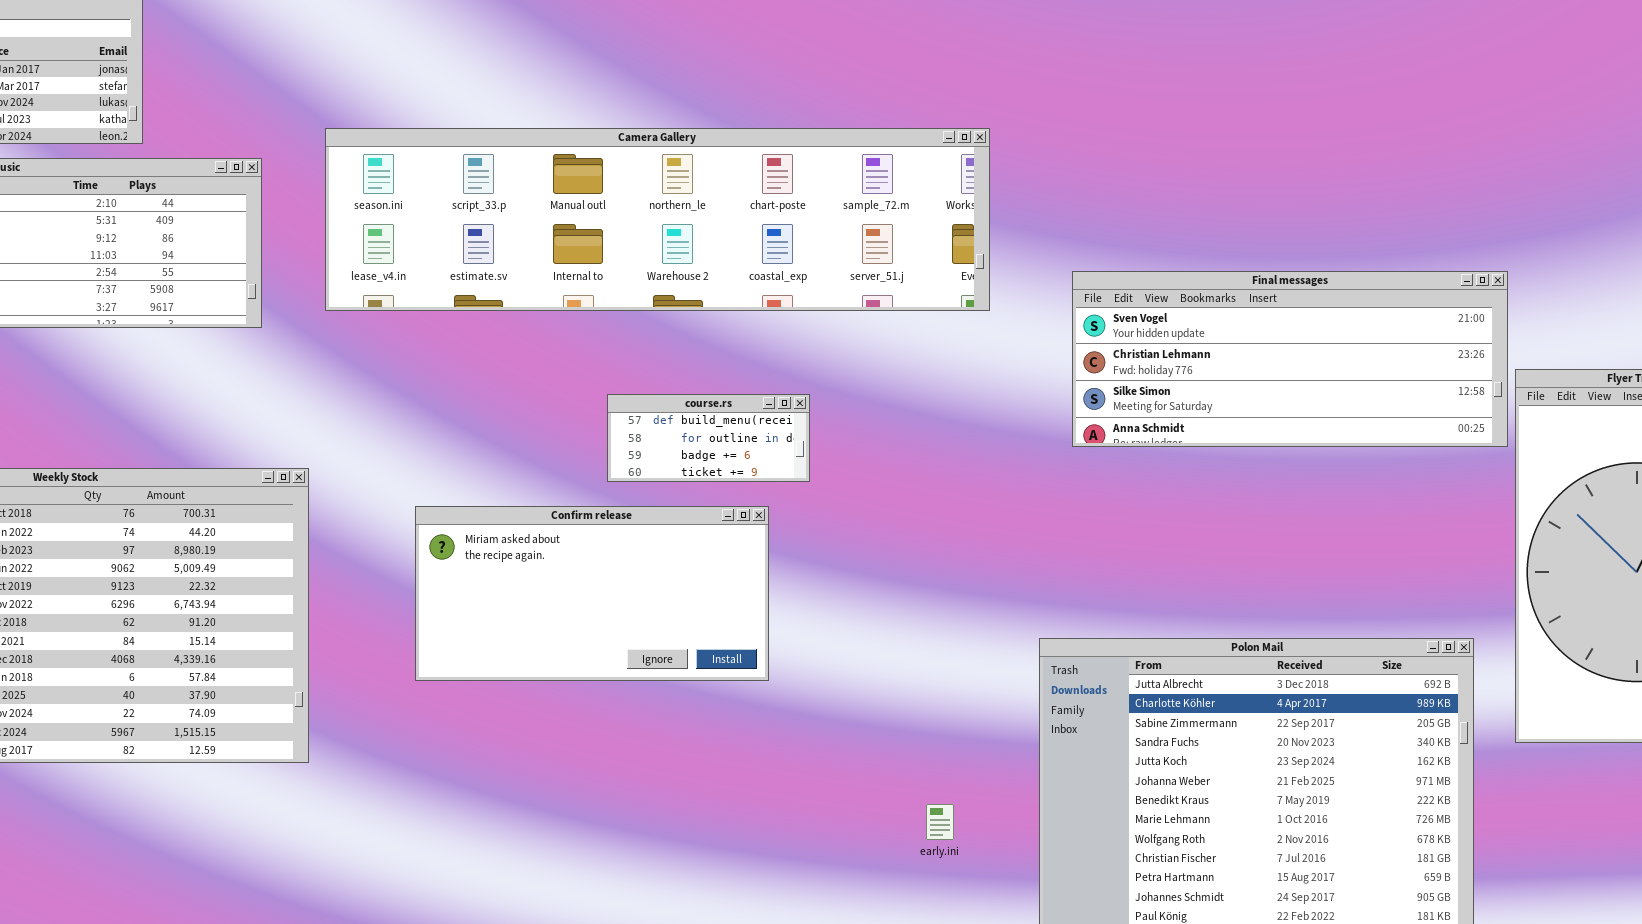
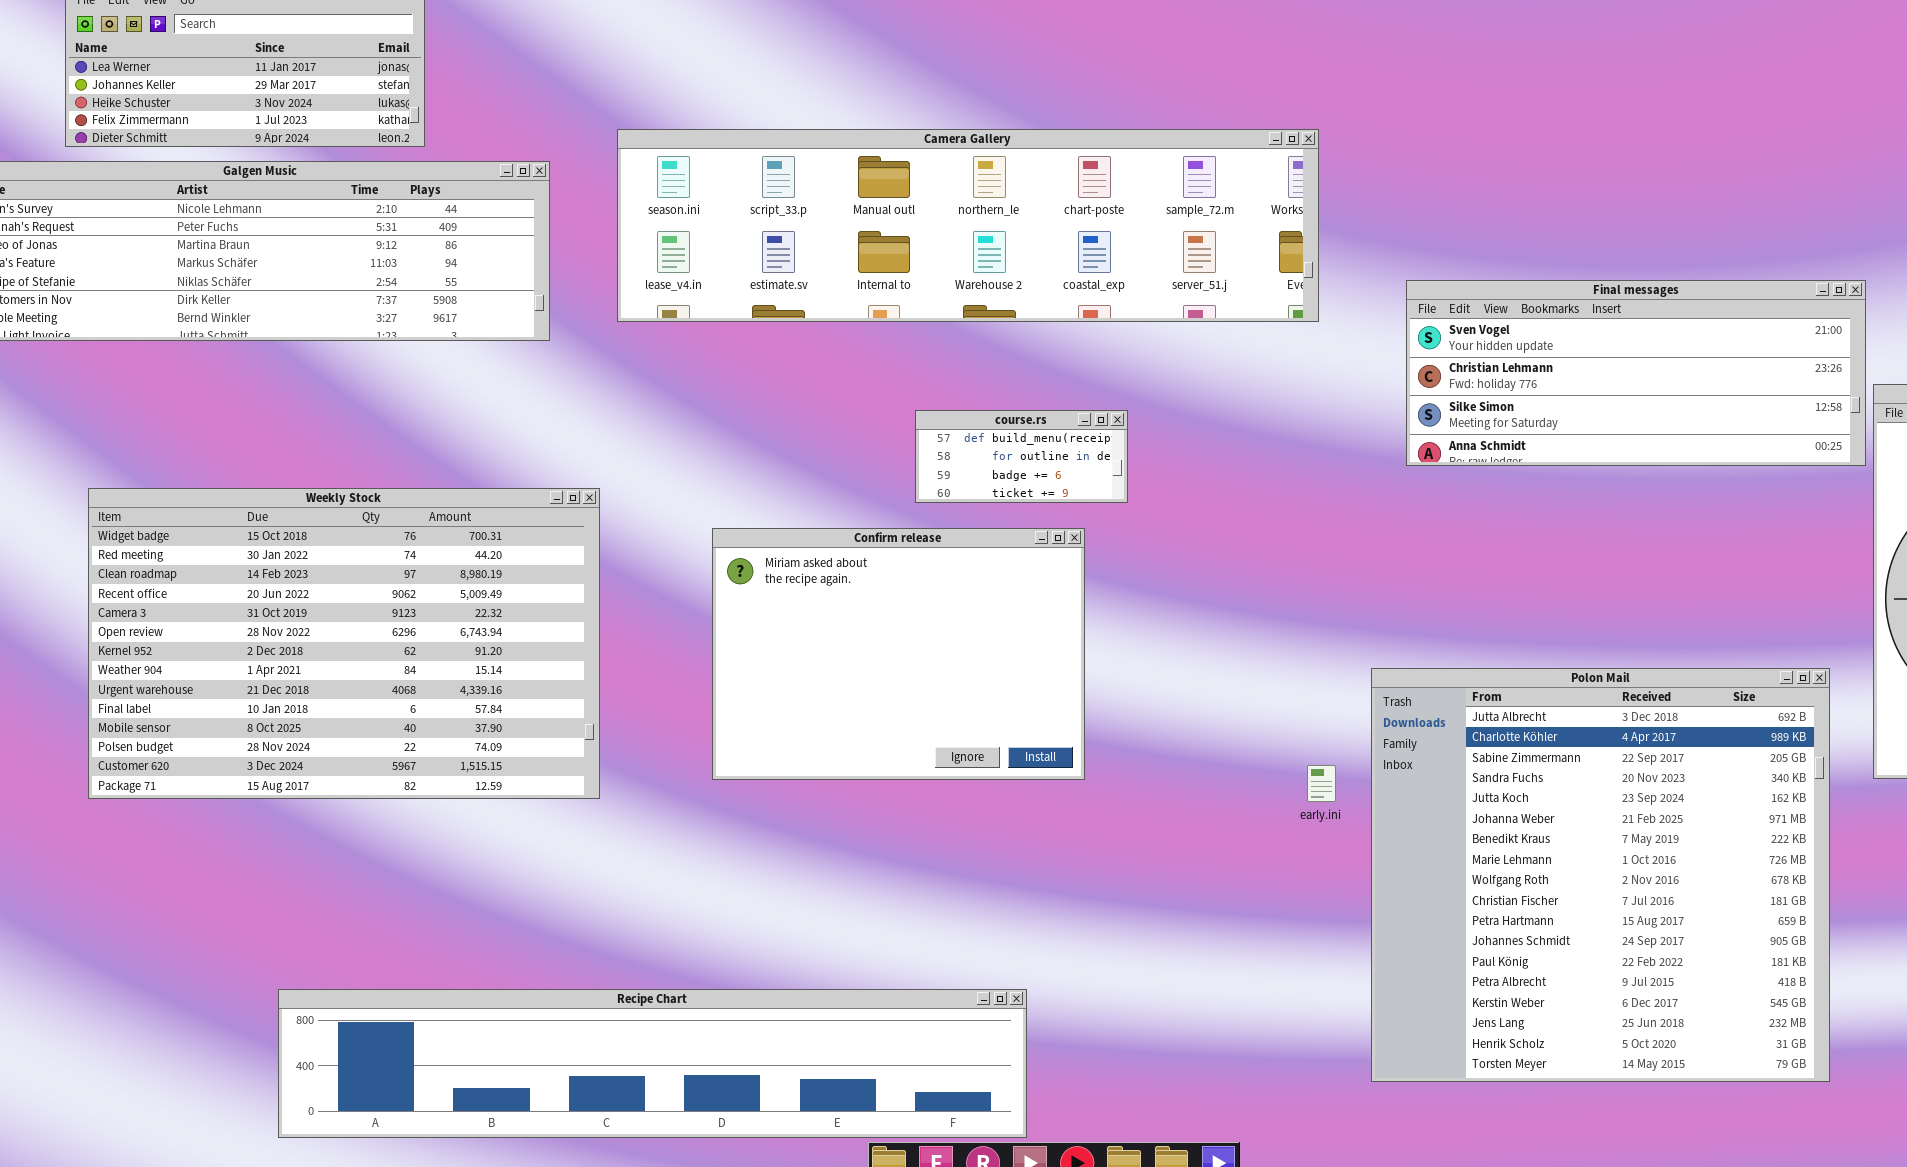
Confirm release: [415,506,769,681] -> [712,528,1085,780], resized
early.ini: [926,804,954,840] -> [1307,765,1336,802], moved

